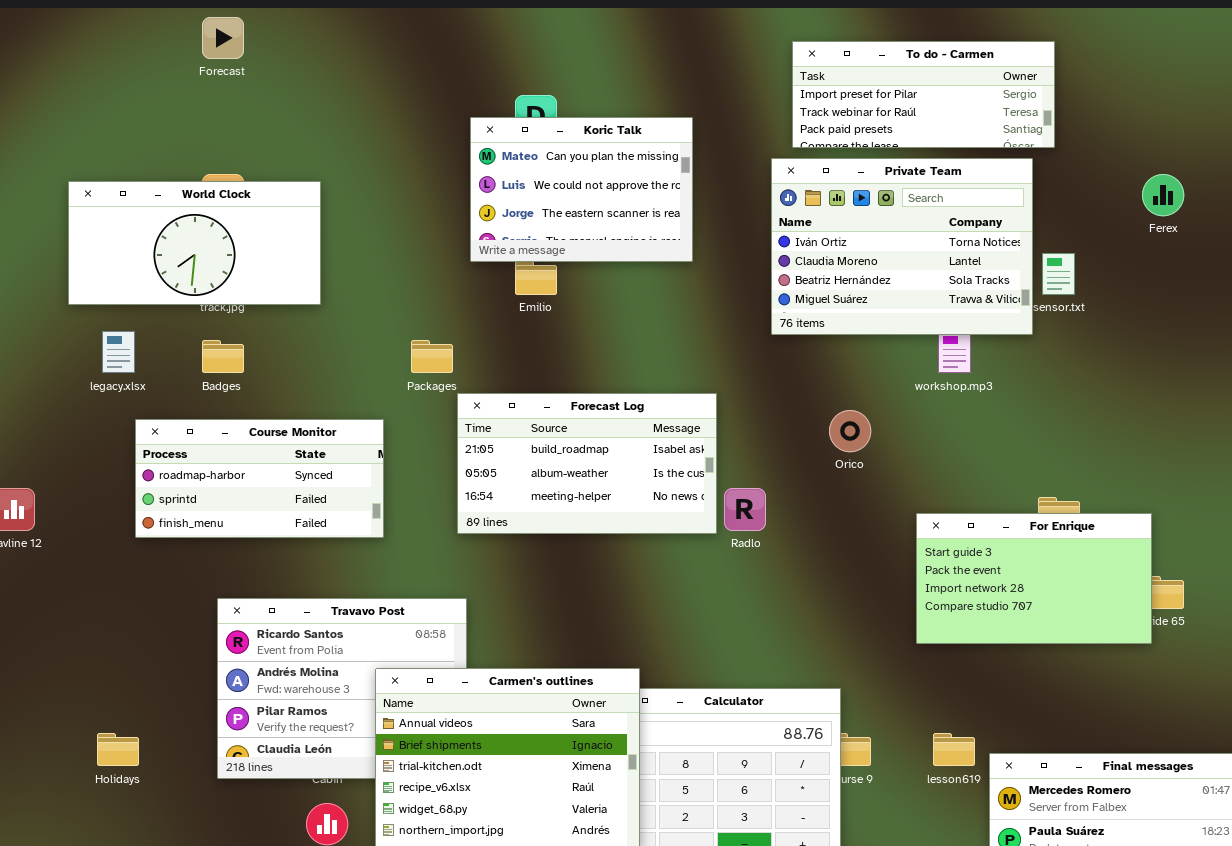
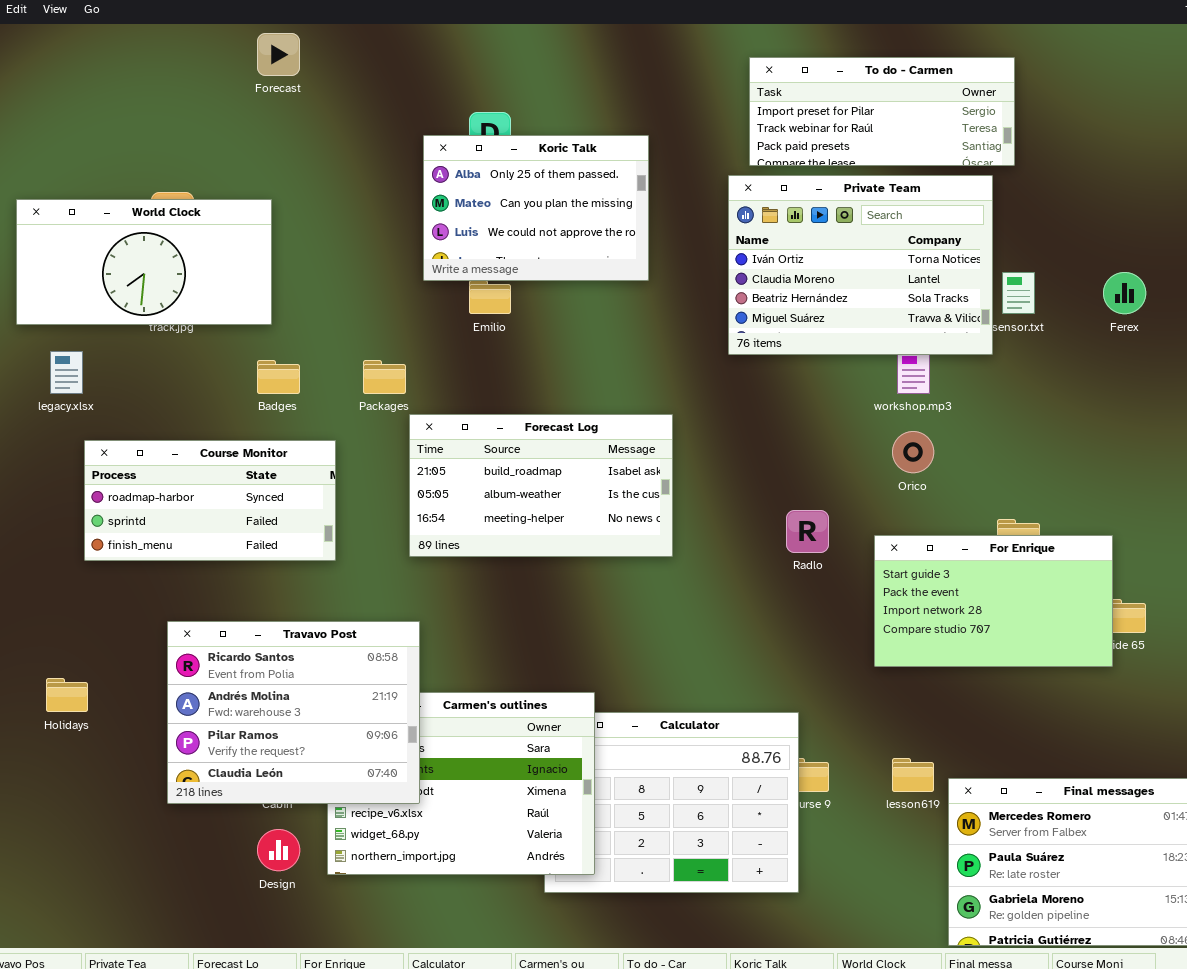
Forecast: [202,17,244,59] -> [257,33,300,76], moved
Koric Talk: [470,117,693,262] -> [423,135,649,281], scrolled up 1 row
Ferex: [1142,174,1184,216] -> [1103,272,1146,314], moved
Badges: [202,340,244,373] -> [257,360,300,394], moved
Orico: [829,410,871,452] -> [892,431,934,473], moved
Radlo: [724,488,766,531] -> [786,510,829,553], moved
Travavo Post: [217,598,467,779] -> [167,621,420,804], raised
Holidays: [97,733,139,766] -> [46,678,88,712], moved

